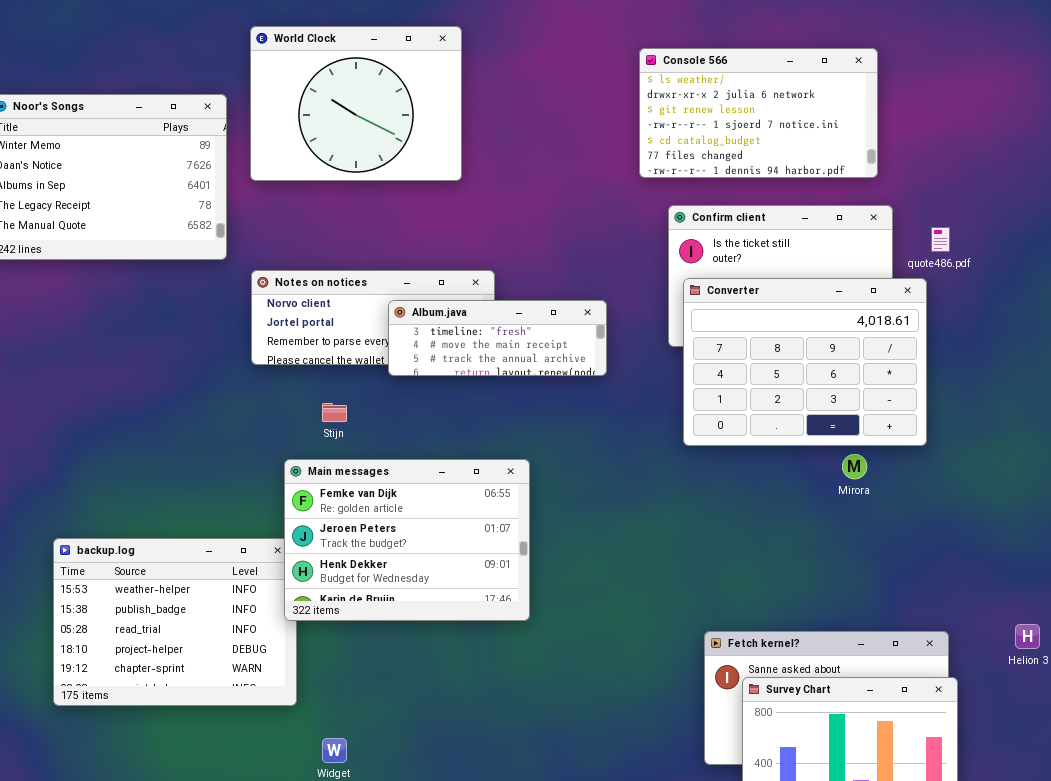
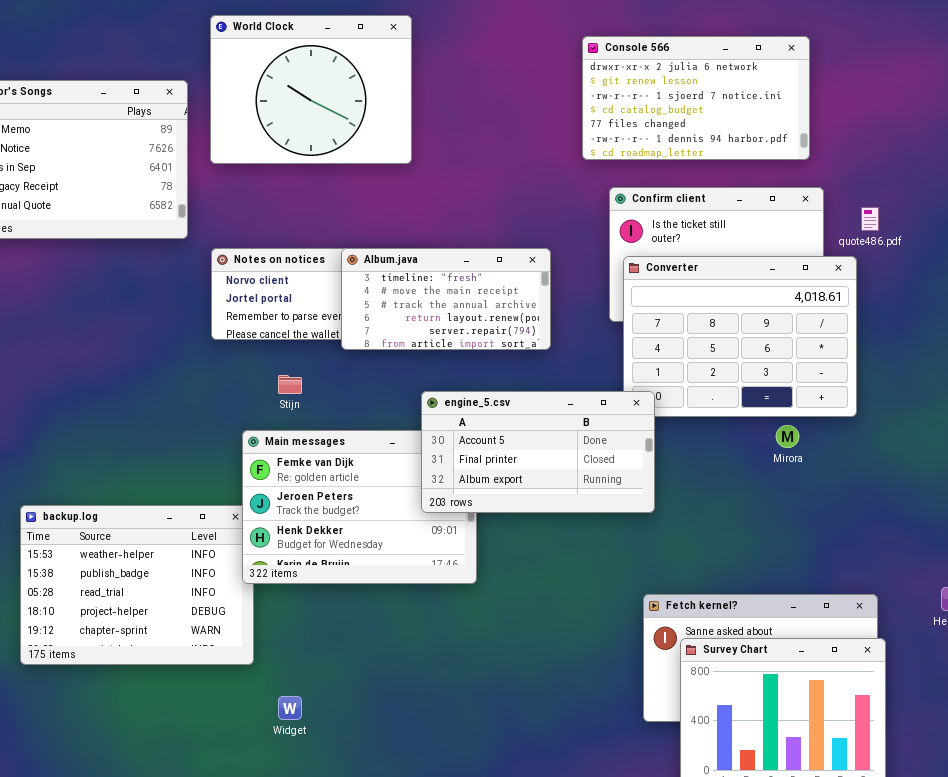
Console 566: [639,48,878,178] -> [582,36,810,160], scrolled down 1 row
Album.java: [388,300,607,376] -> [341,248,551,350], resized
engine_5.csv: none -> [421,391,655,513], opened

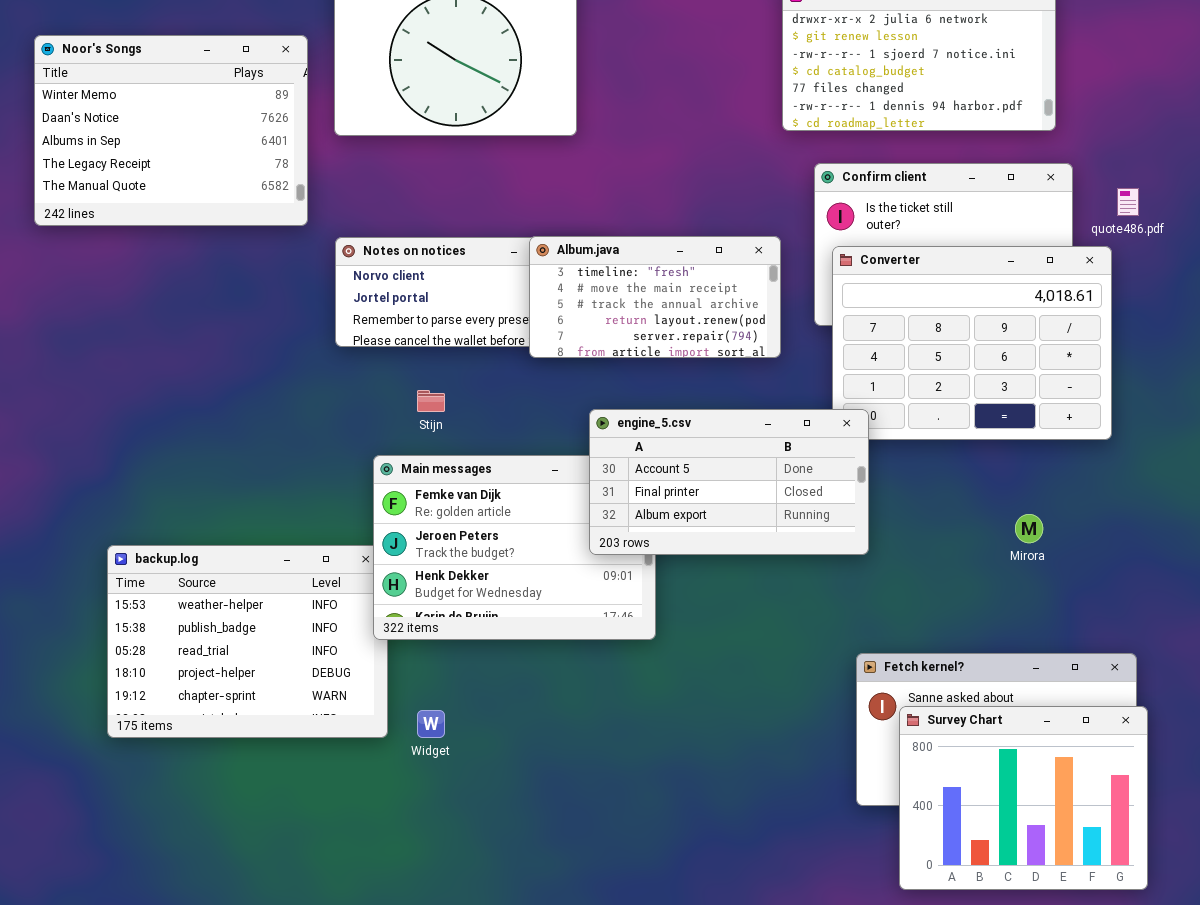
Album.java: [341,248,551,350] -> [529,236,781,358], moved
Mirora: [776,425,799,448] -> [1015,514,1043,543], moved
Widget: [278,696,302,720] -> [417,710,445,738], moved

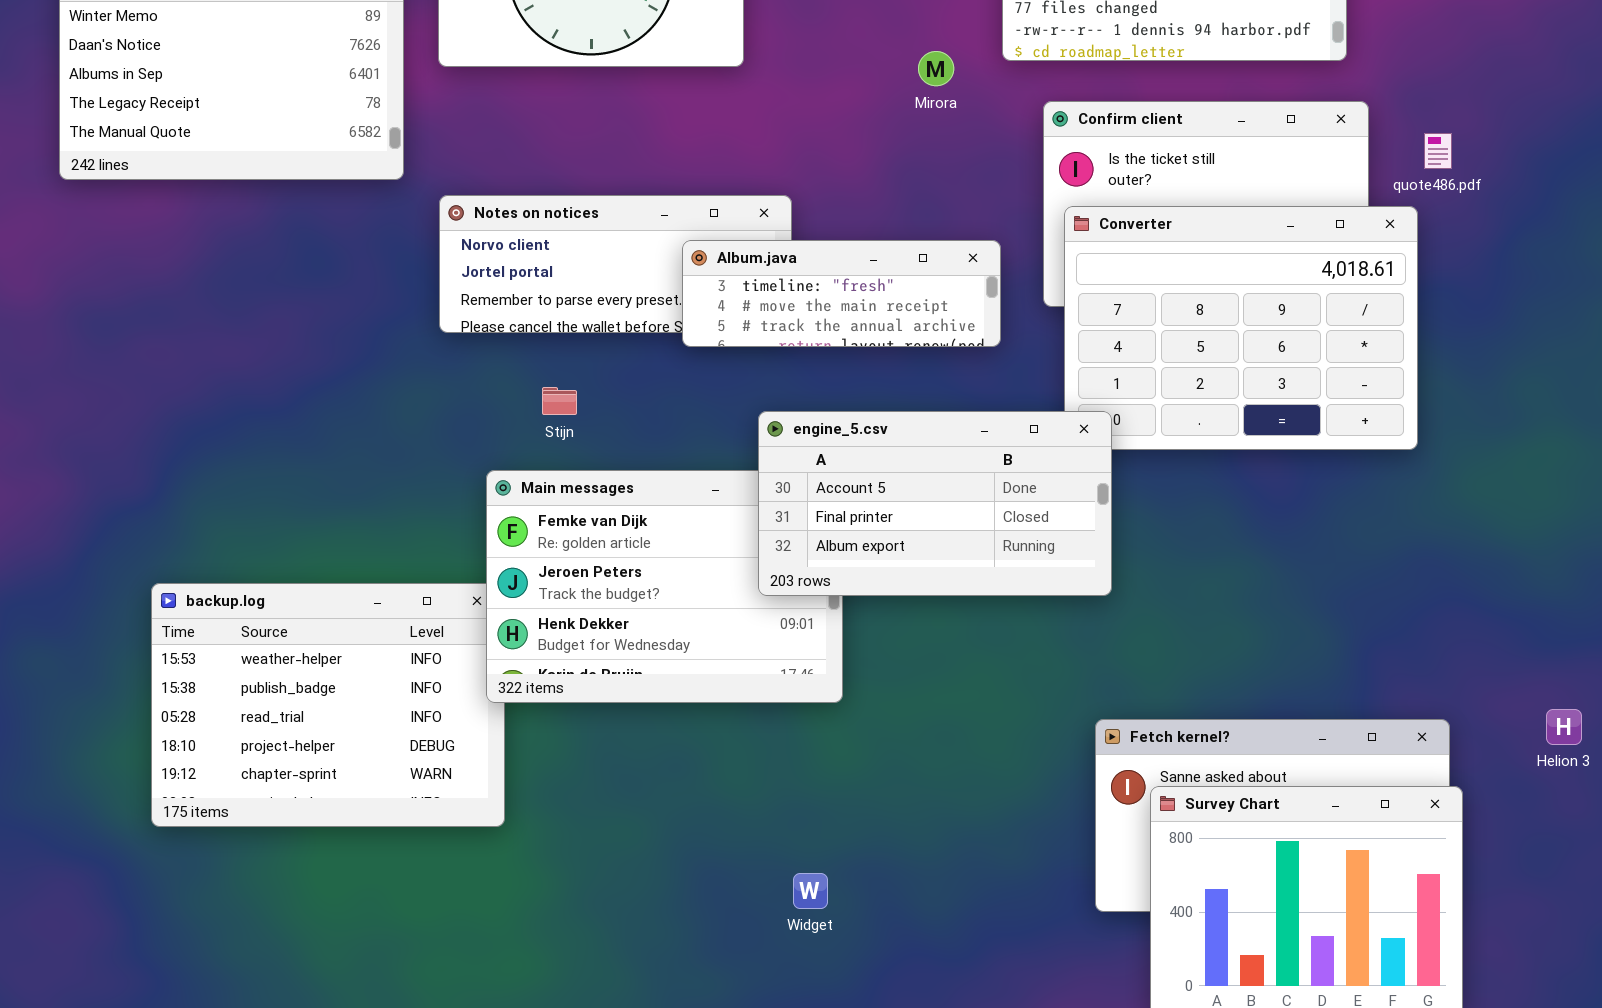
Album.java: [529,236,781,358] -> [682,240,1001,347], resized
Mirora: [1015,514,1043,543] -> [918,51,954,86], moved
Widget: [417,710,445,738] -> [793,873,828,909], moved

